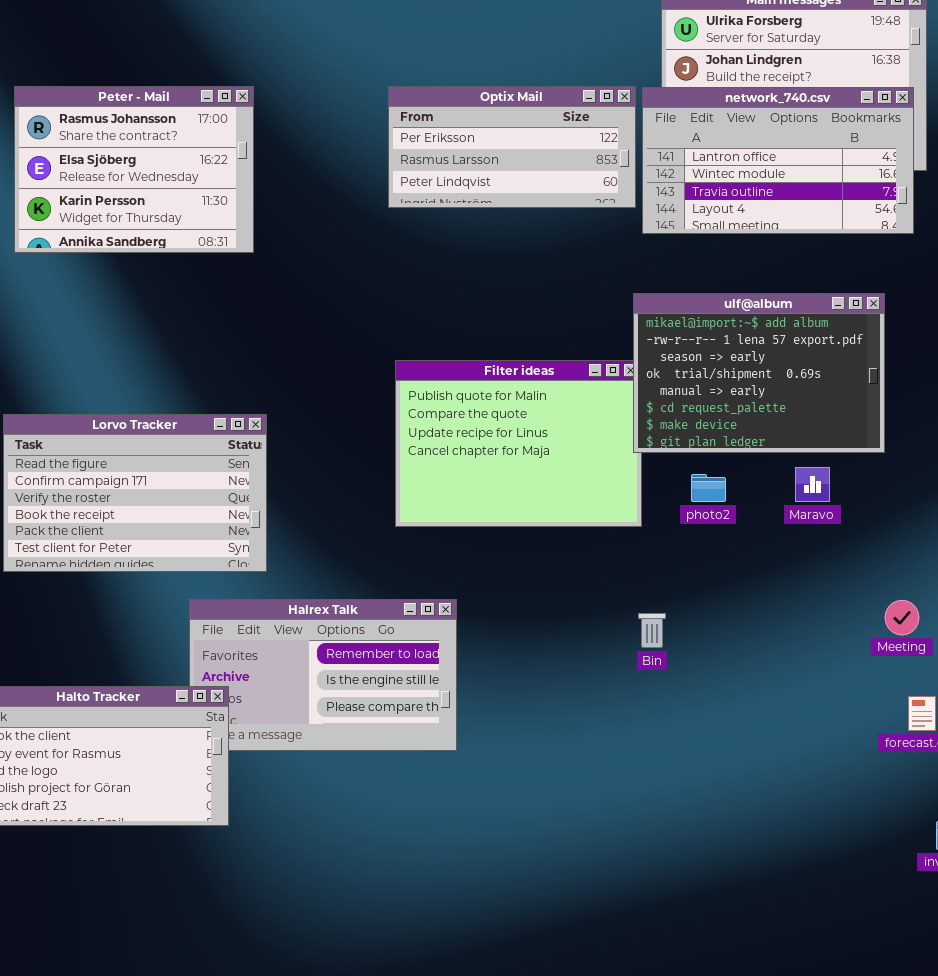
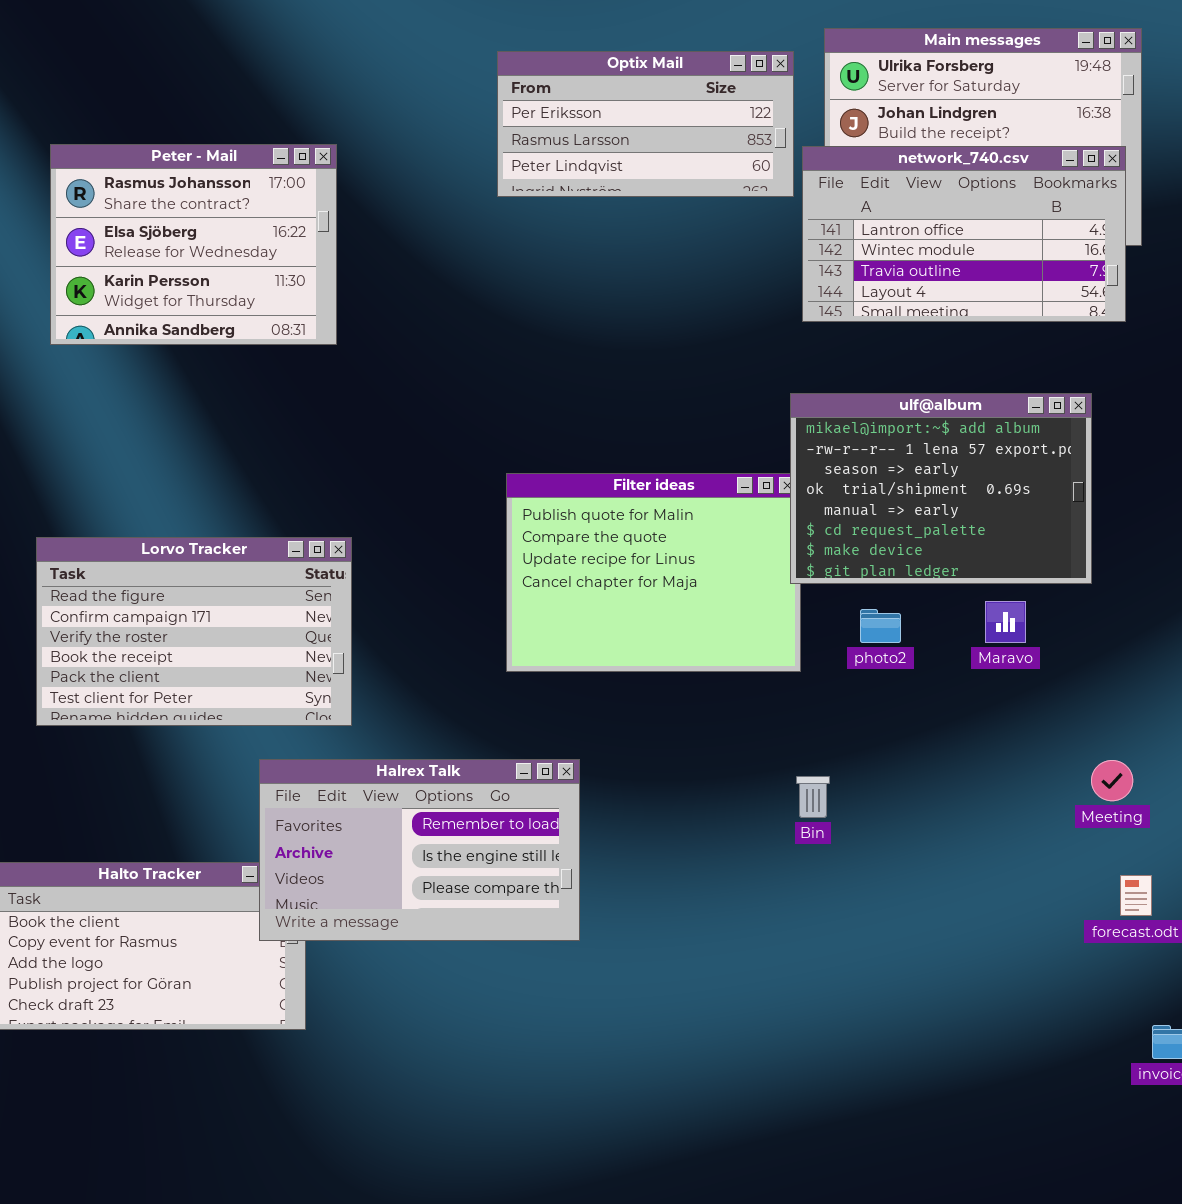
Optix Mail: [388,86,636,208] -> [497,51,794,197], moved
Halrex Talk: [189,599,457,751] -> [259,759,580,941], raised

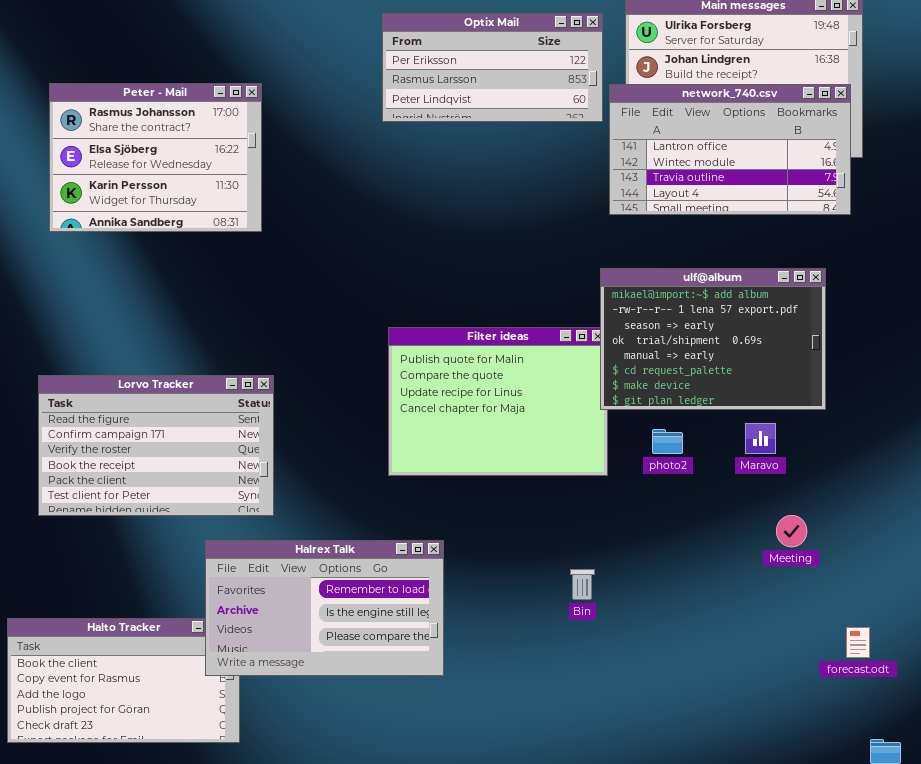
Meeting: [1091,760,1133,801] -> [776,515,807,547], moved
Bin: [796,776,830,818] -> [570,569,595,600], moved

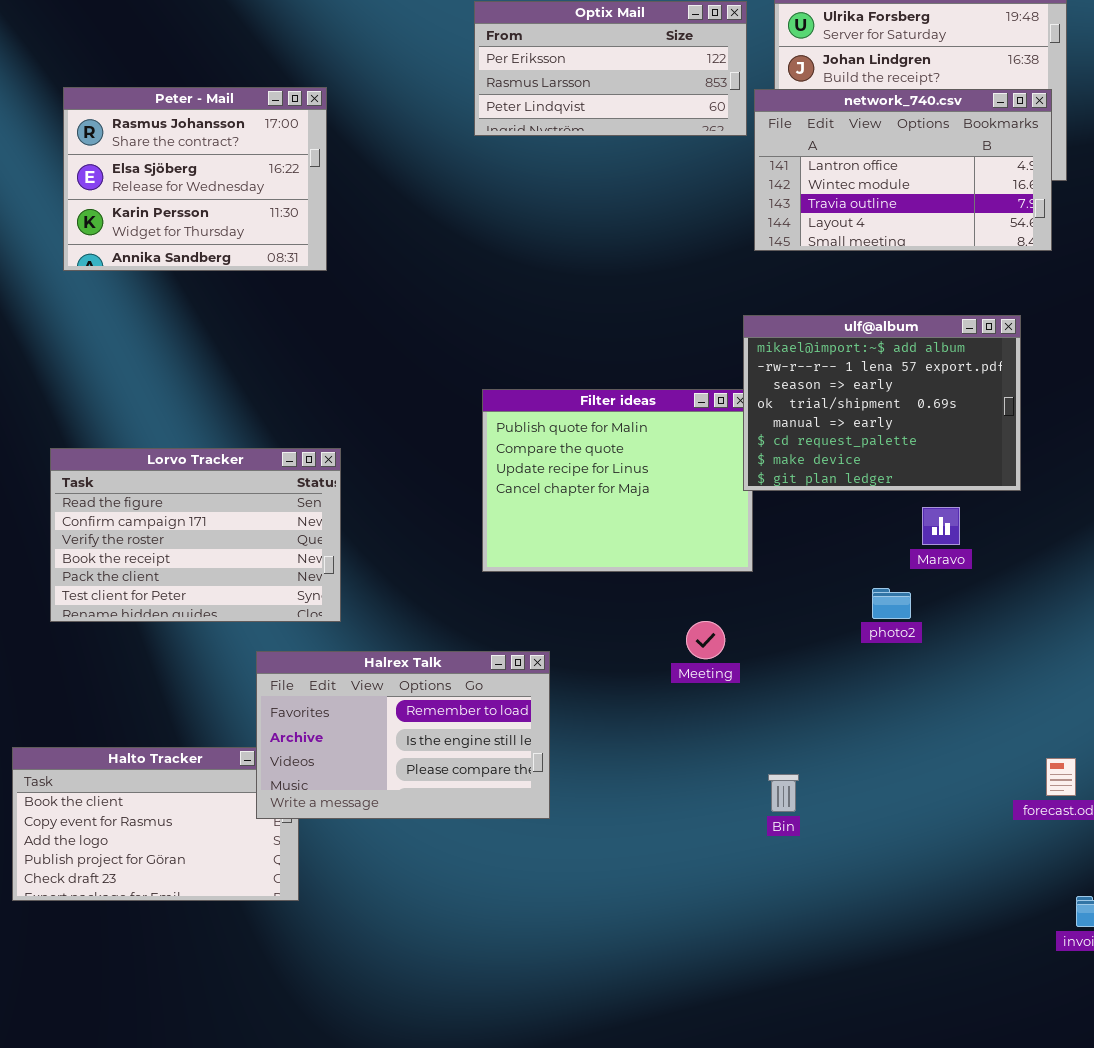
photo2: [652,429,683,454] -> [872,588,911,619], moved
Meeting: [776,515,807,547] -> [686,621,725,659], moved
Bin: [570,569,595,600] -> [768,774,799,812], moved

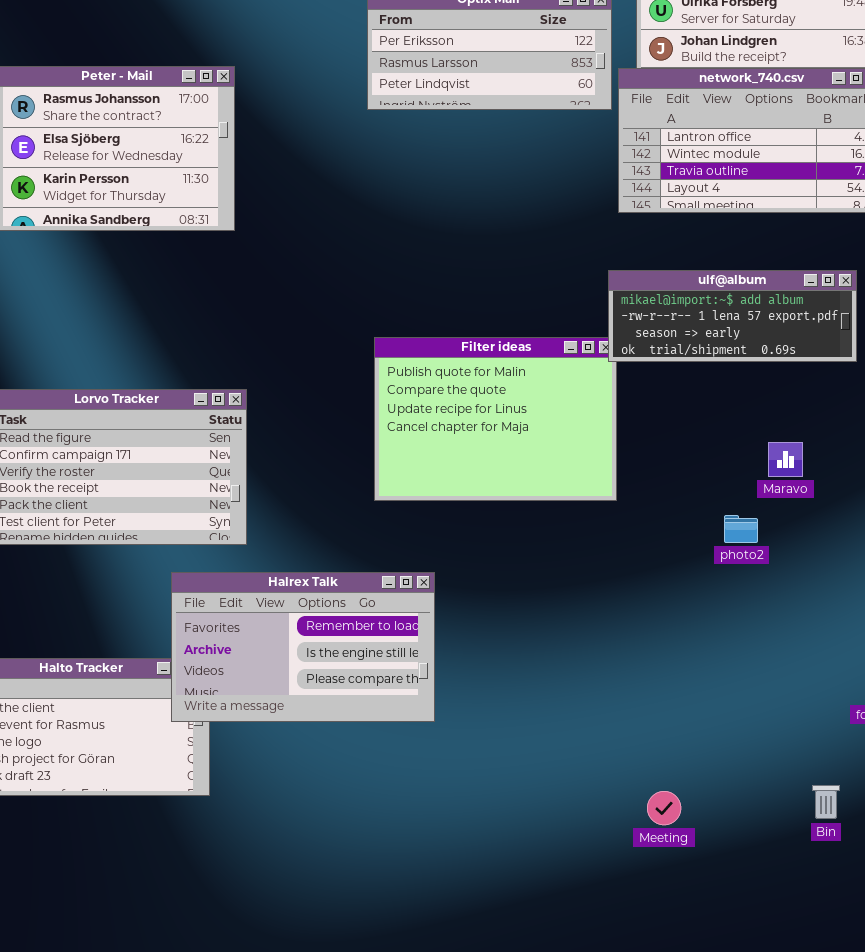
ulf@album: [743,315,1021,491] -> [608,270,857,362], resized
Meeting: [686,621,725,659] -> [647,791,681,825], moved
Bin: [768,774,799,812] -> [812,785,840,819], moved

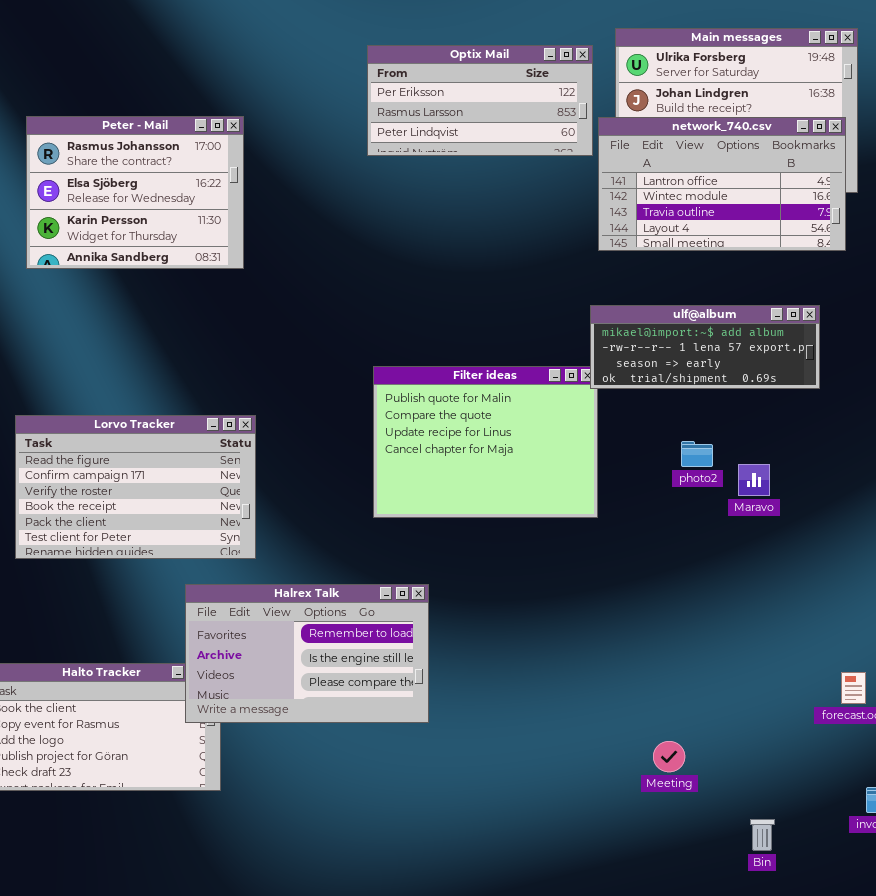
photo2: [724,515,758,543] -> [681,441,713,467], moved
Bin: [812,785,840,819] -> [750,819,775,851], moved
Meeting: [647,791,681,825] -> [653,741,685,772], moved

